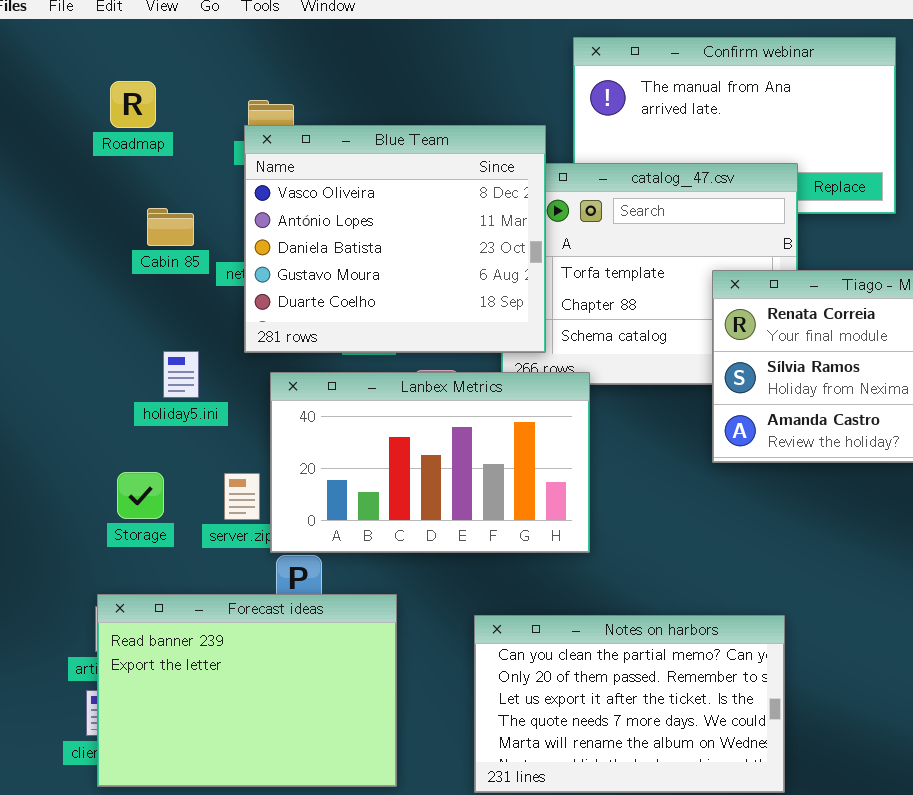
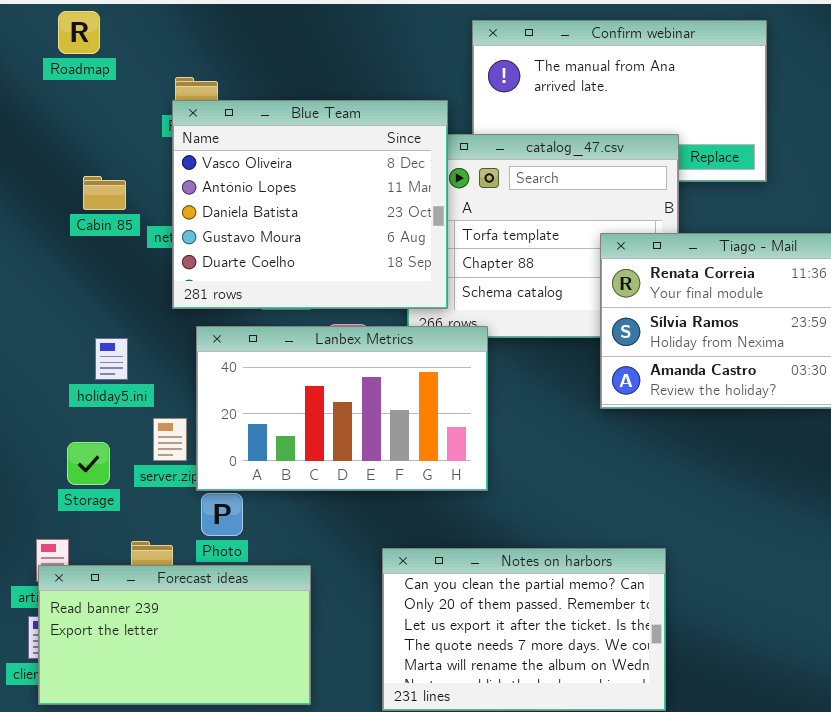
Roadmap: [110,81,156,128] -> [58,11,100,54], moved
holiday5.ini: [163,351,199,398] -> [95,338,128,380], moved
Storage: [117,472,164,519] -> [67,442,110,485], moved
Forecast ideas: [97,594,397,787] -> [38,565,311,705], resized

